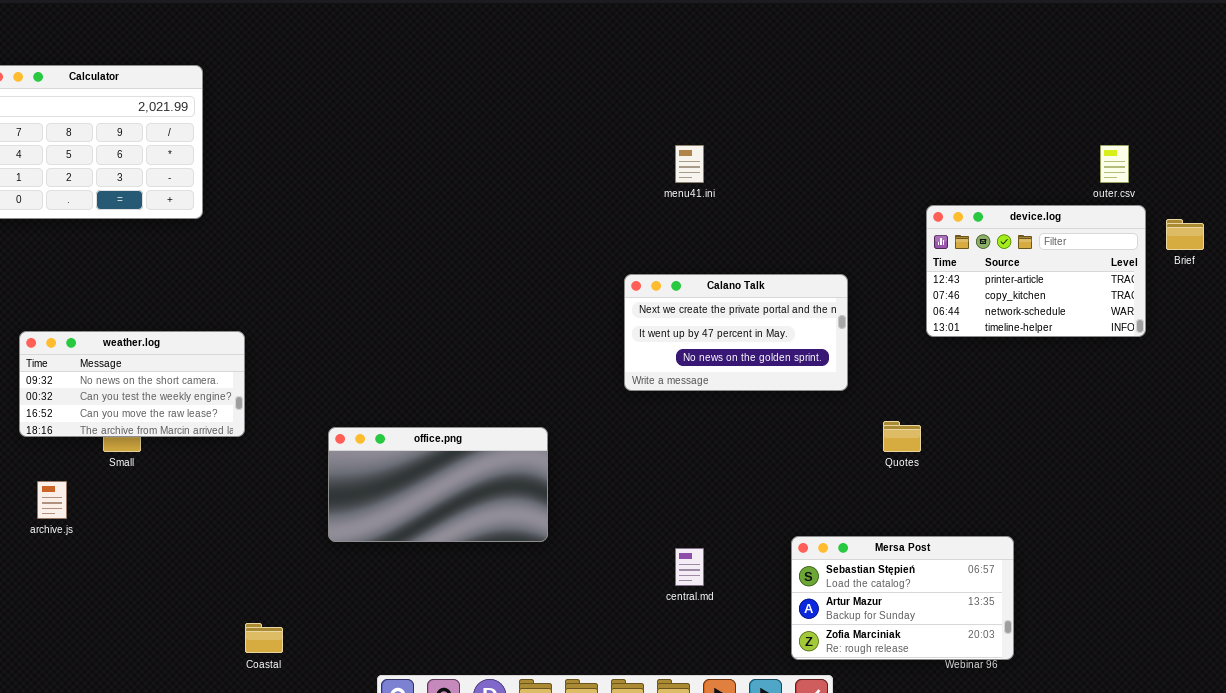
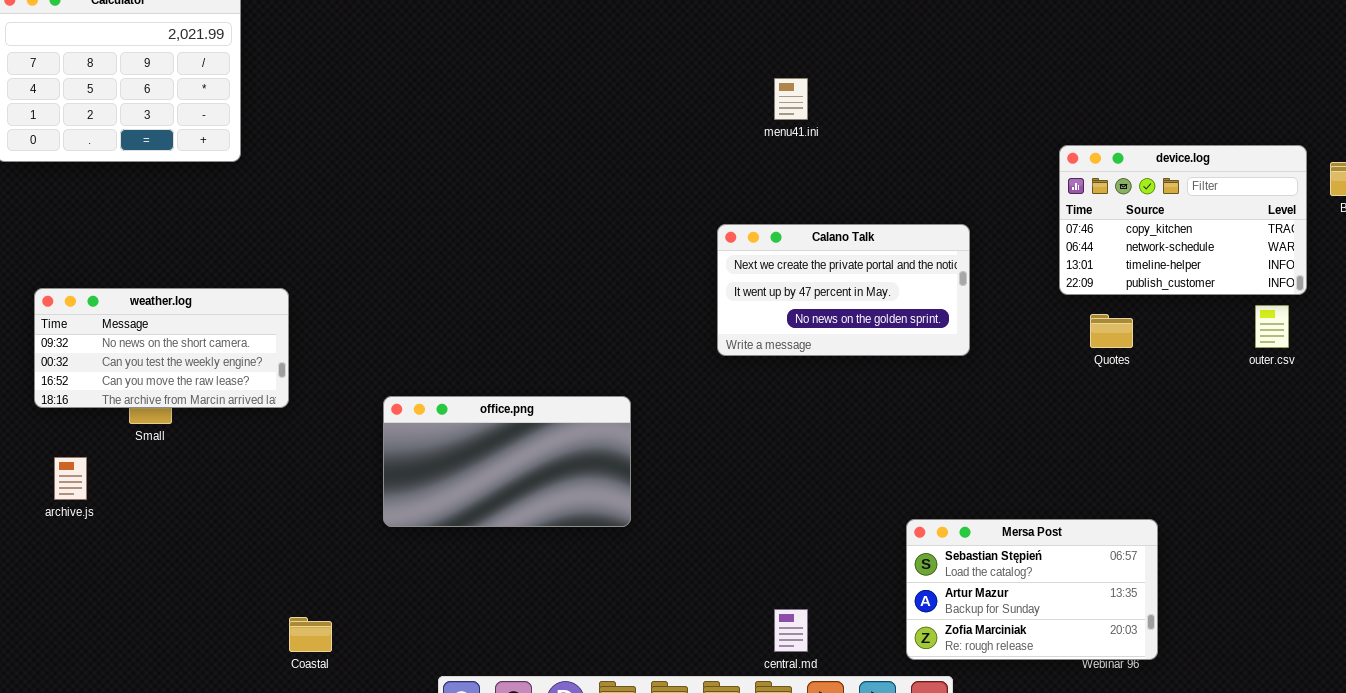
outer.csv: [1100,145,1129,183] -> [1255,305,1289,348], moved
device.log: [926,205,1146,337] -> [1059,145,1307,295], scrolled down 1 row
Quotes: [883,421,921,452] -> [1090,314,1133,348], moved
central.md: [675,548,704,586] -> [774,609,808,652], moved

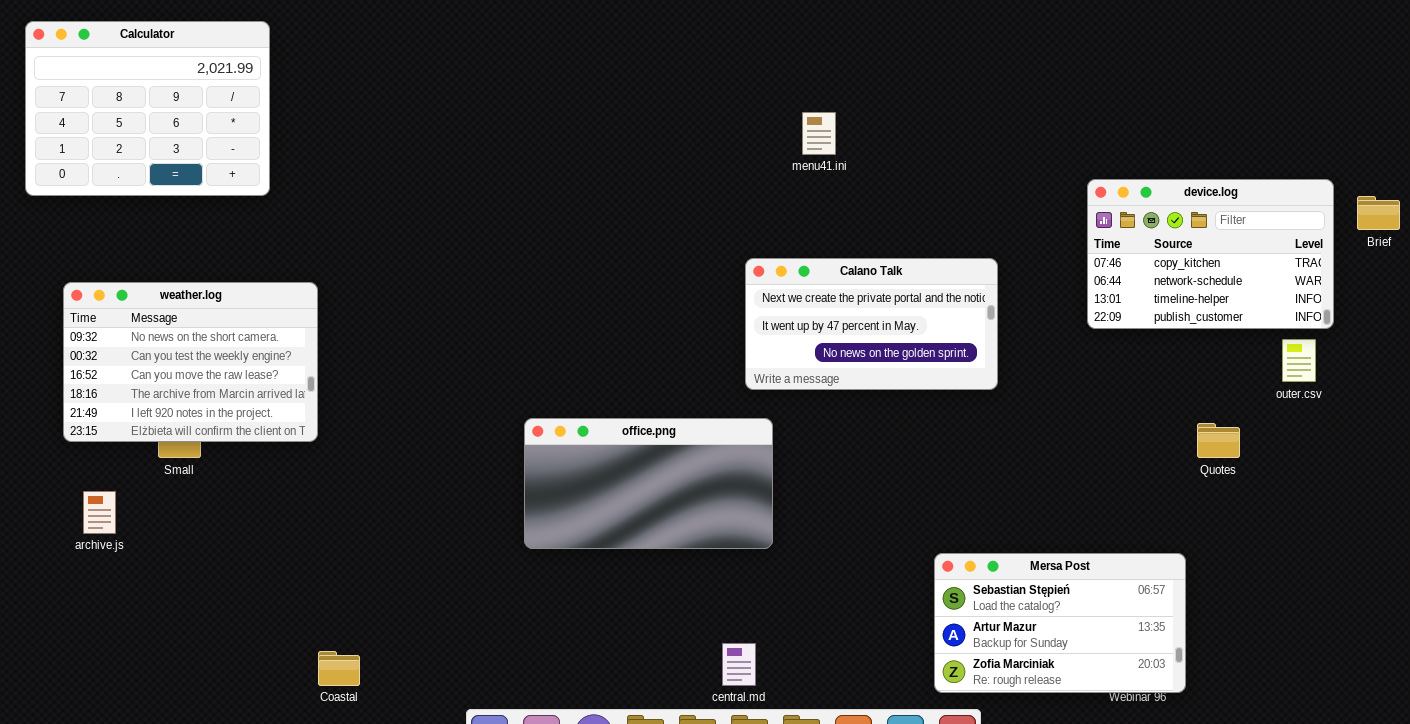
weather.log: [34,288,289,408] -> [63,282,318,442], resized
Quotes: [1090,314,1133,348] -> [1197,423,1240,458], moved
office.png: [383,396,631,527] -> [524,418,773,549], moved
central.md: [774,609,808,652] -> [722,643,756,686], moved

